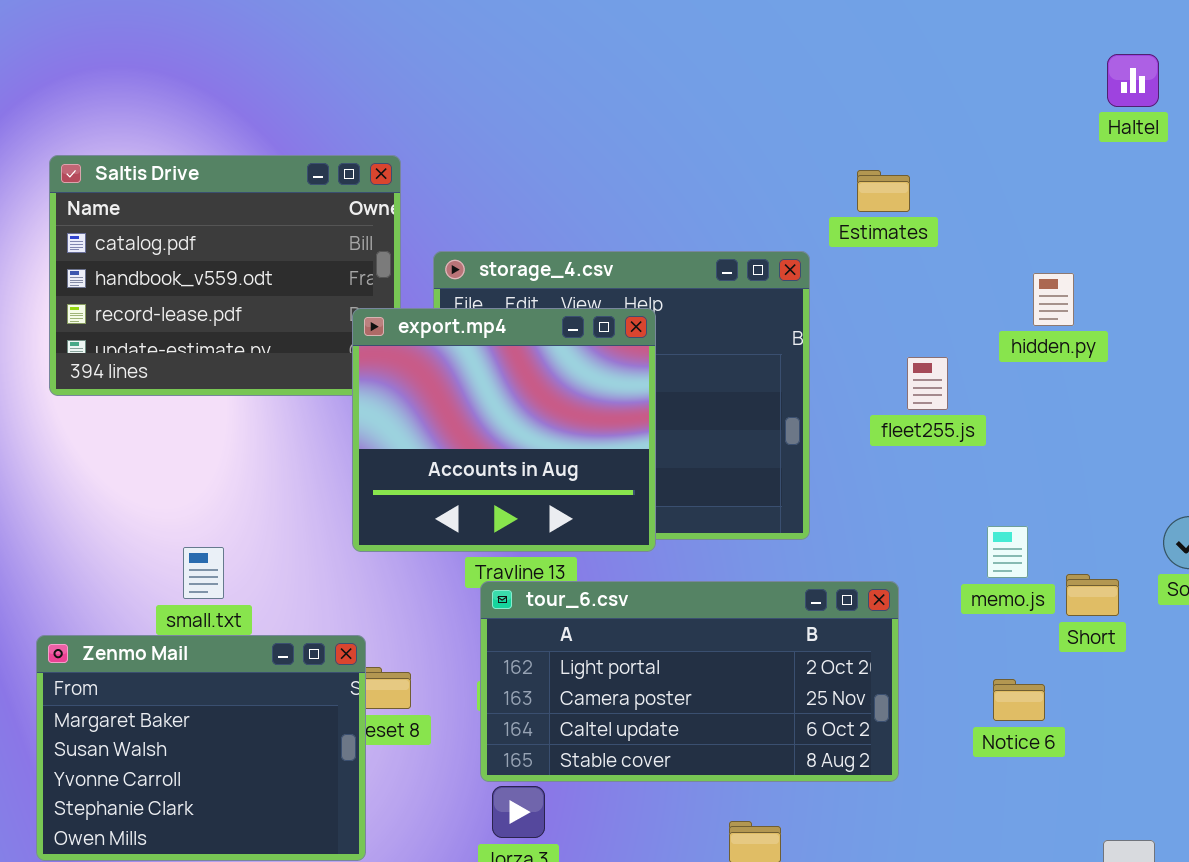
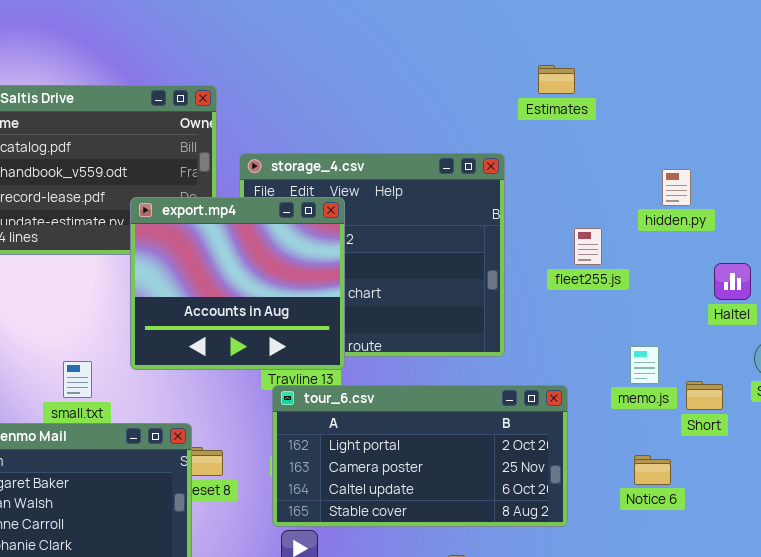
Haltel: [1107,54,1159,107] -> [714,263,751,300], moved
Estimates: [857,170,910,212] -> [538,65,575,94], moved
export.mp4: [352,308,656,552] -> [130,197,345,370], moved

